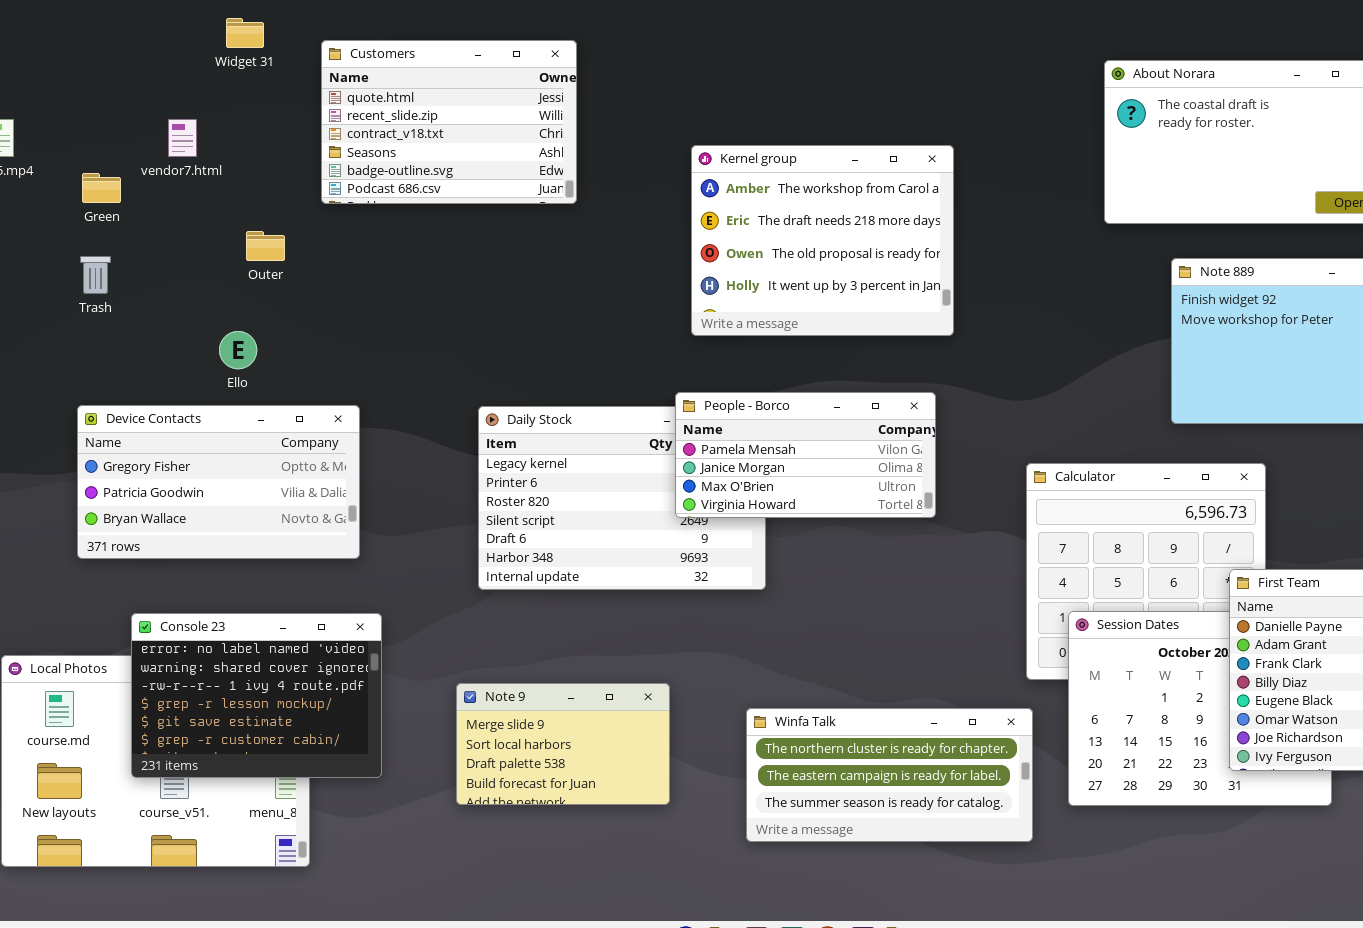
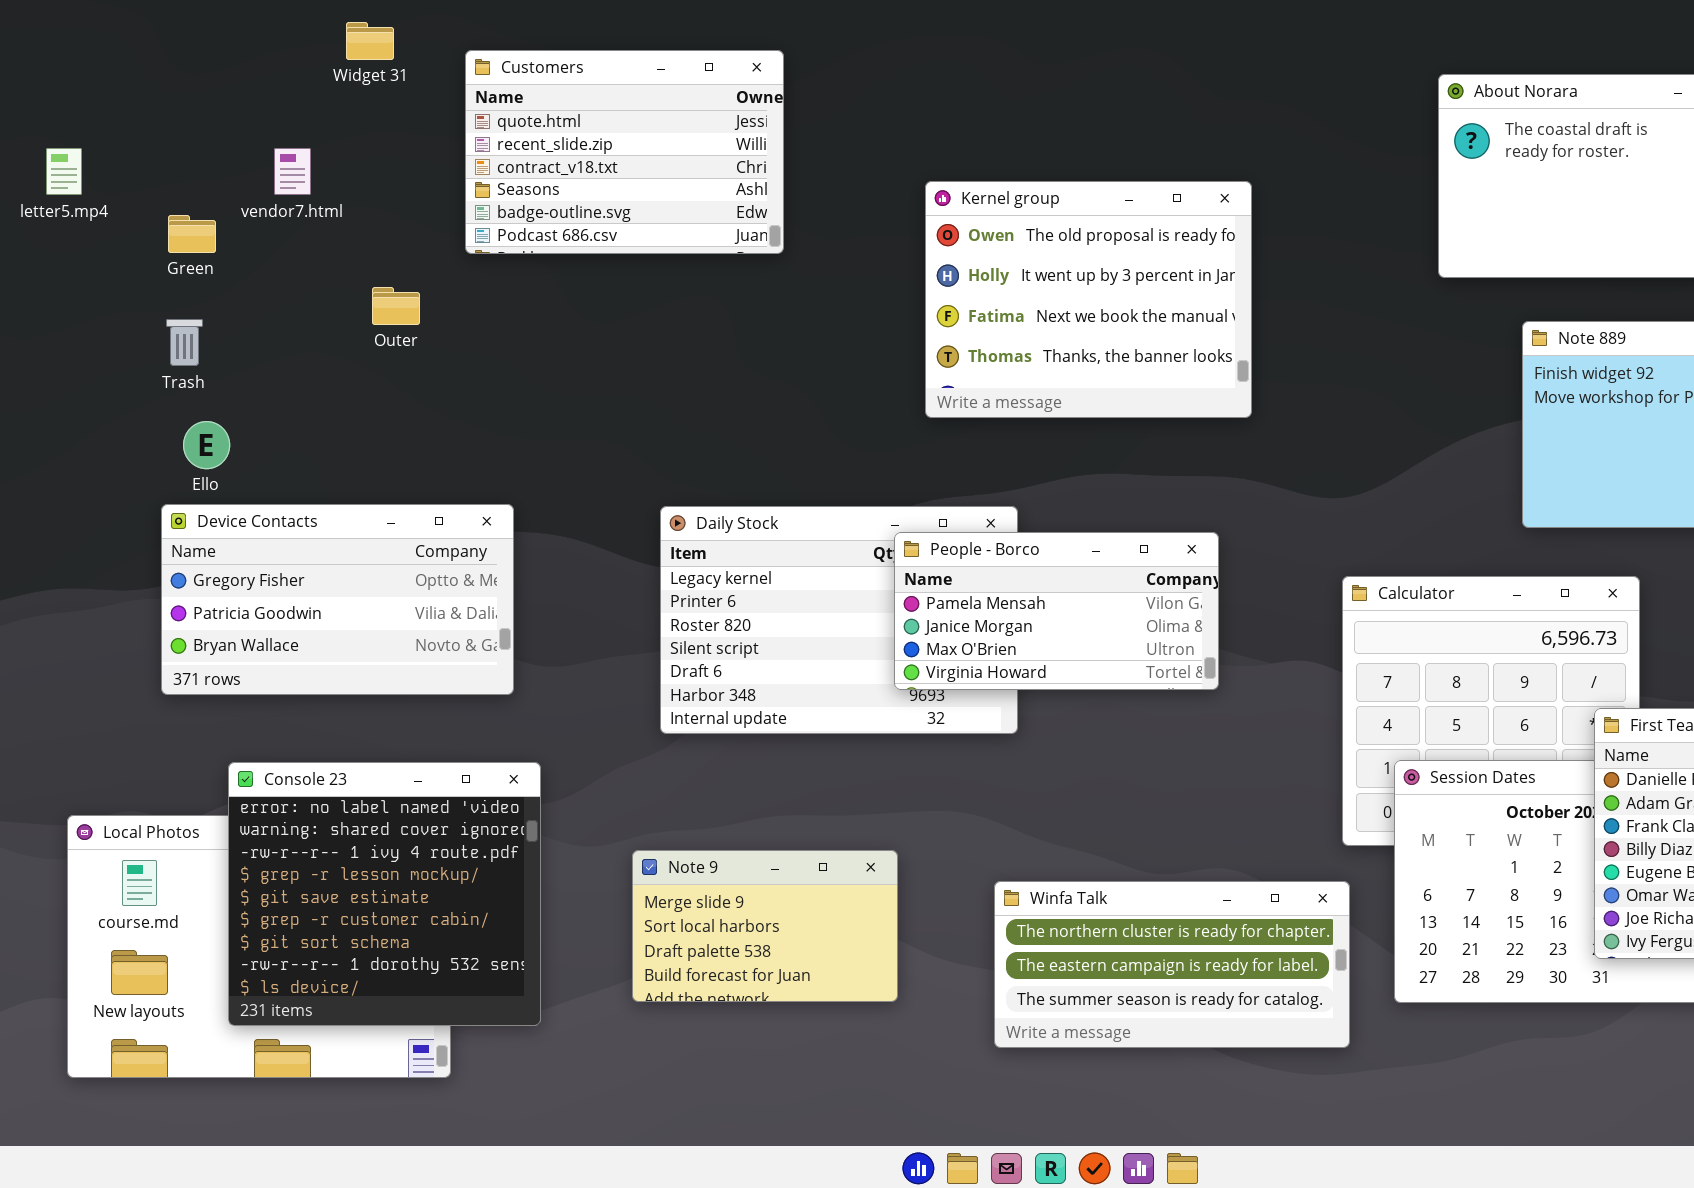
Kernel group: [691,145,954,336] -> [925,181,1252,418], scrolled down 2 rows
Ello: [219,331,257,369] -> [183,421,230,469], moved
People - Borco: [675,392,936,518] -> [894,532,1219,690], moved
Console 23: [131,613,382,778] -> [228,762,541,1026], resized

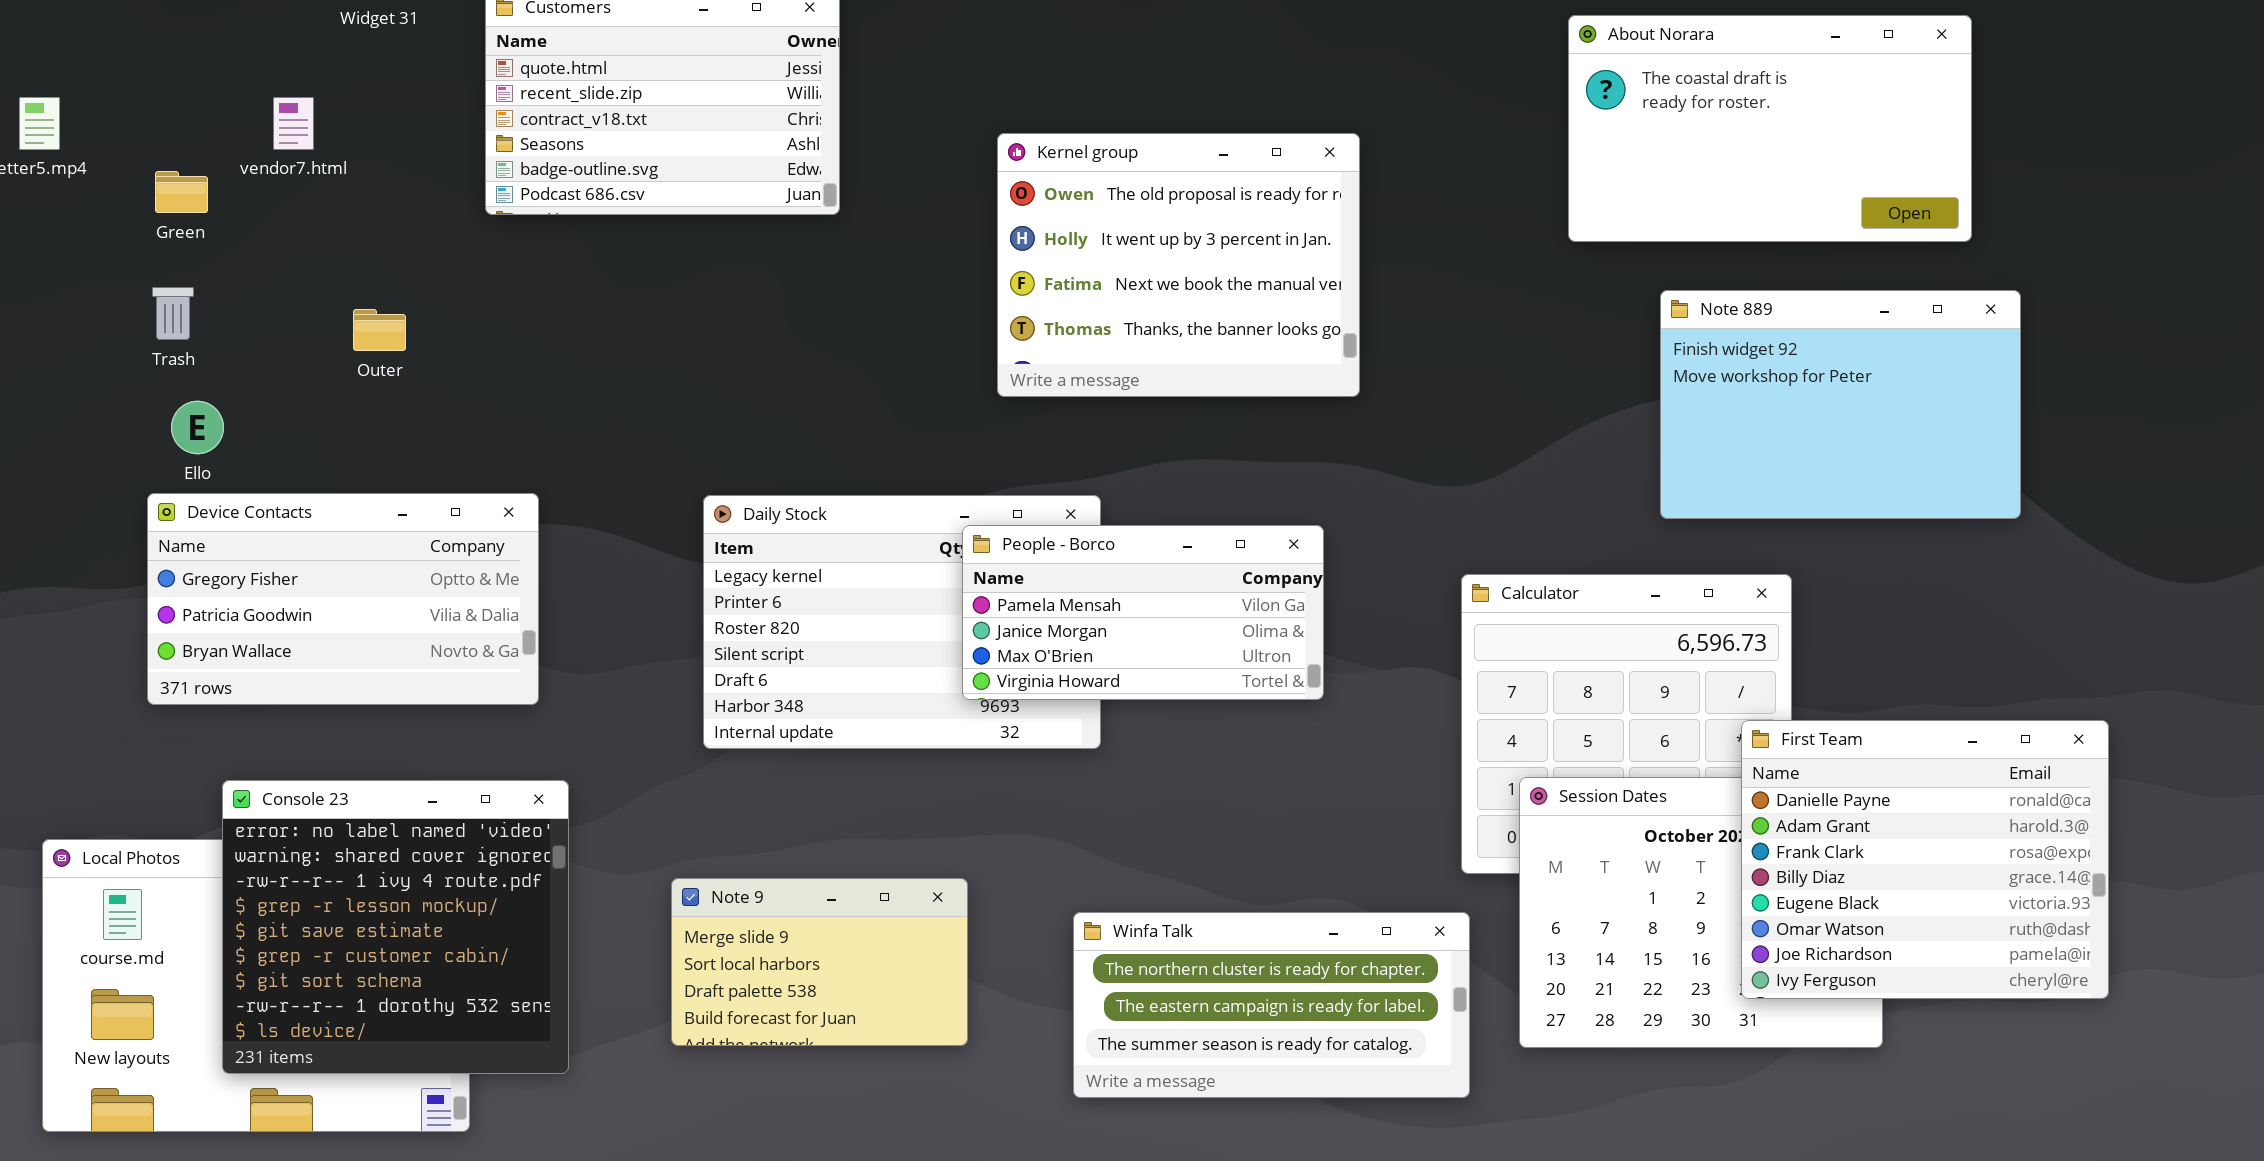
Outer: [372,287,420,325] -> [353,309,406,351], moved

